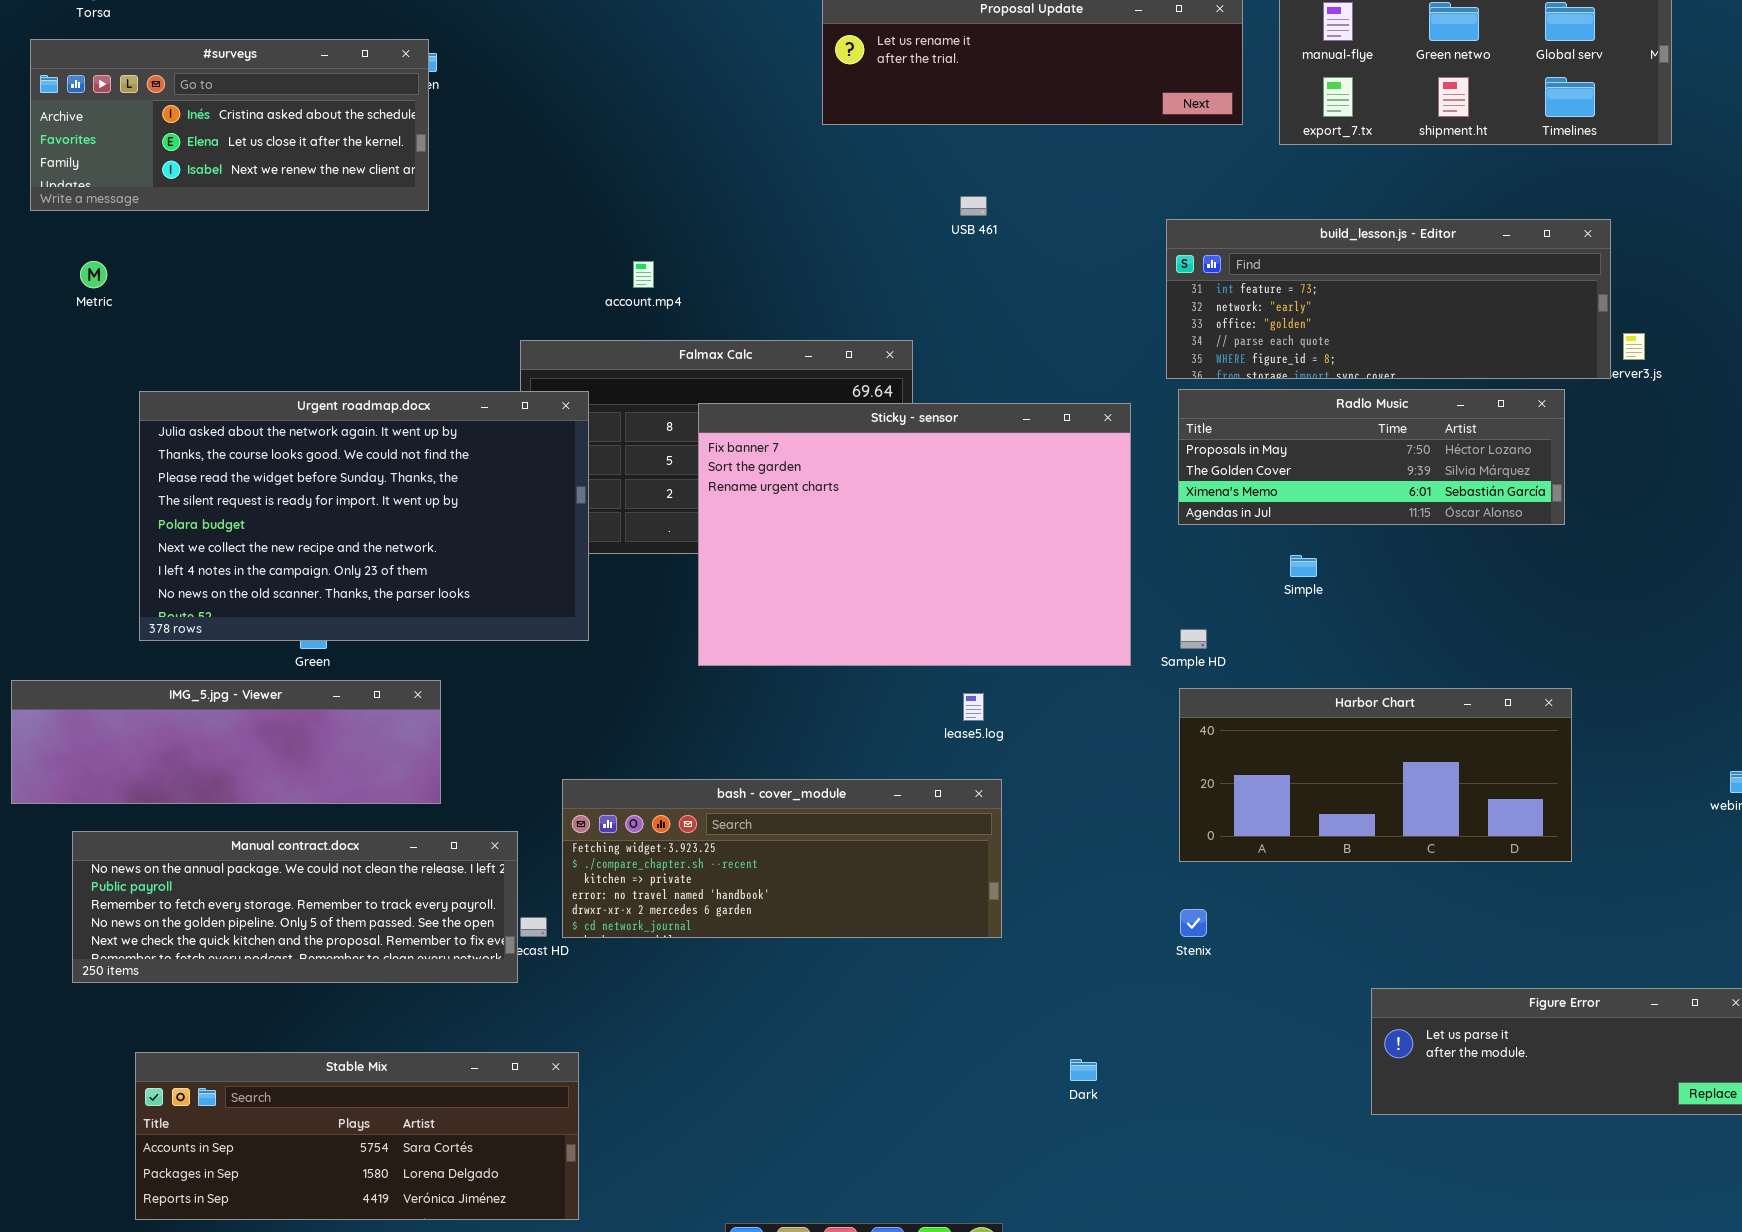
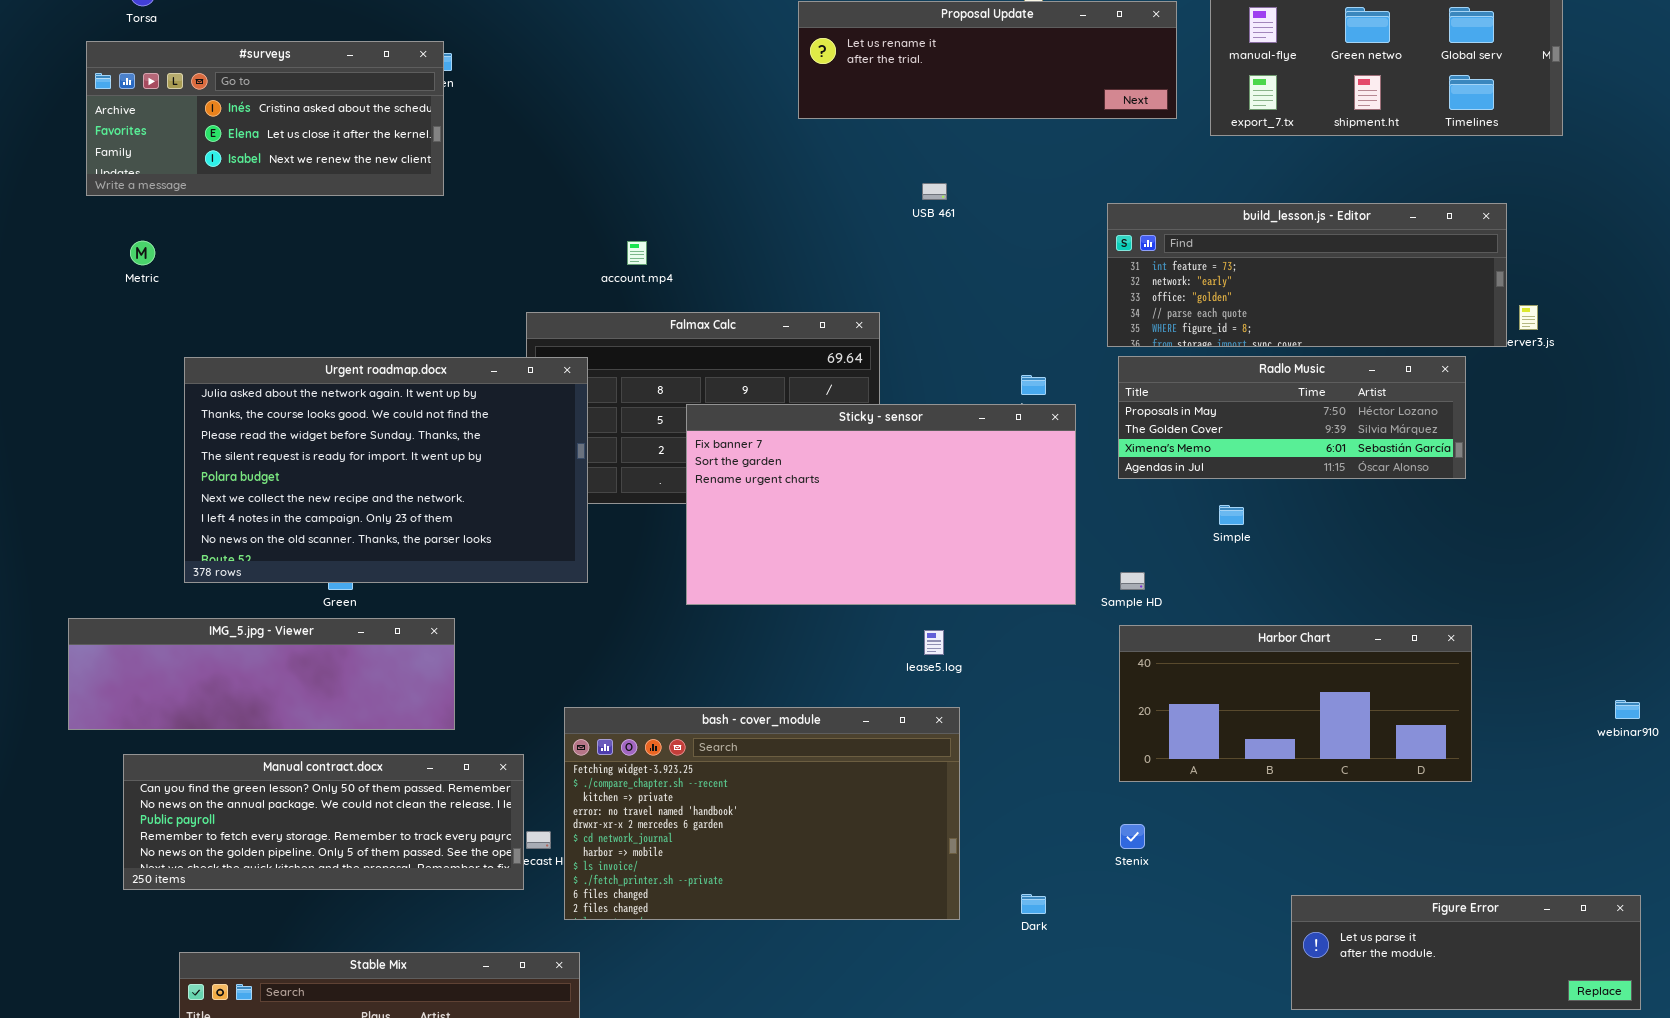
Sticky - sensor: [698,403,1131,666] -> [686,404,1076,605], resized
bash - cover_module: [562,779,1002,938] -> [564,707,960,920], resized
Manual contract.docx: [72,831,518,983] -> [123,754,524,890], scrolled up 1 row
Dark: [1070,1059,1097,1081] -> [1021,894,1046,914], moved

